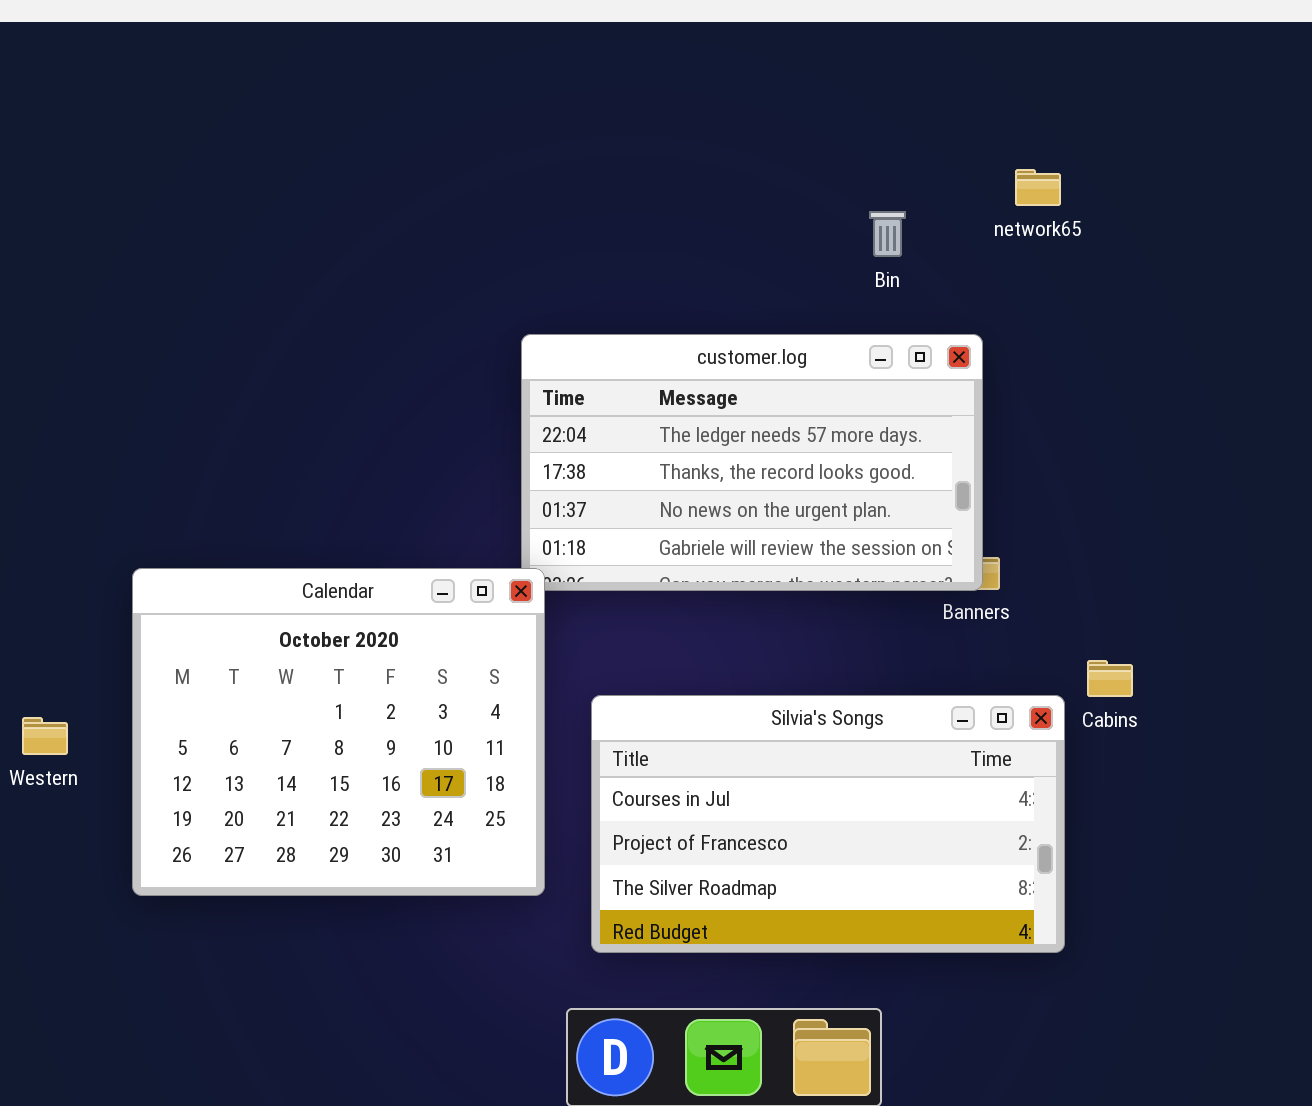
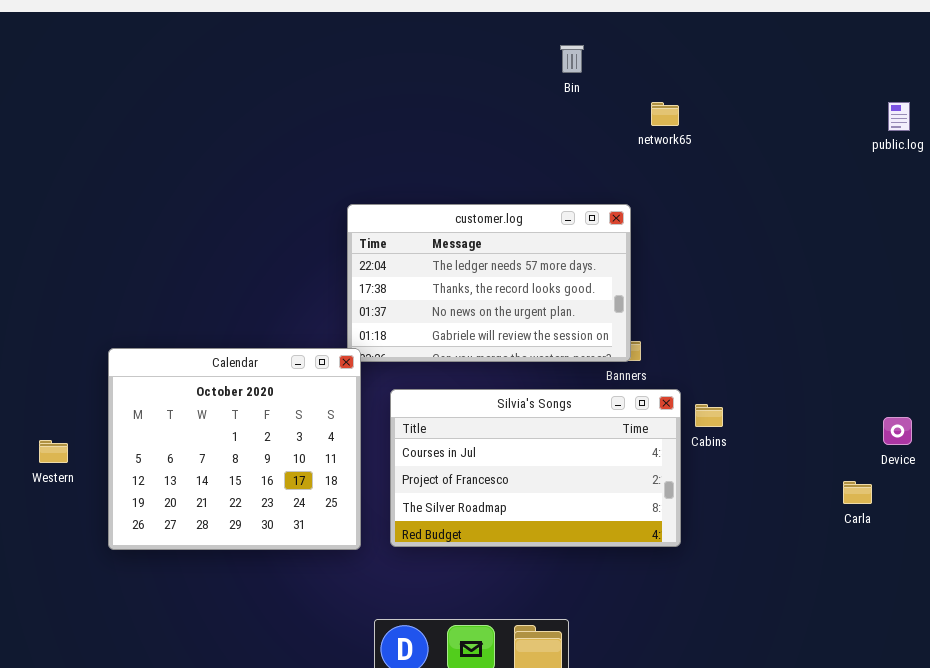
Bin: [869,211,906,257] -> [560,45,584,73], moved
Silvia's Songs: [591,695,1065,953] -> [390,389,681,547], moved

